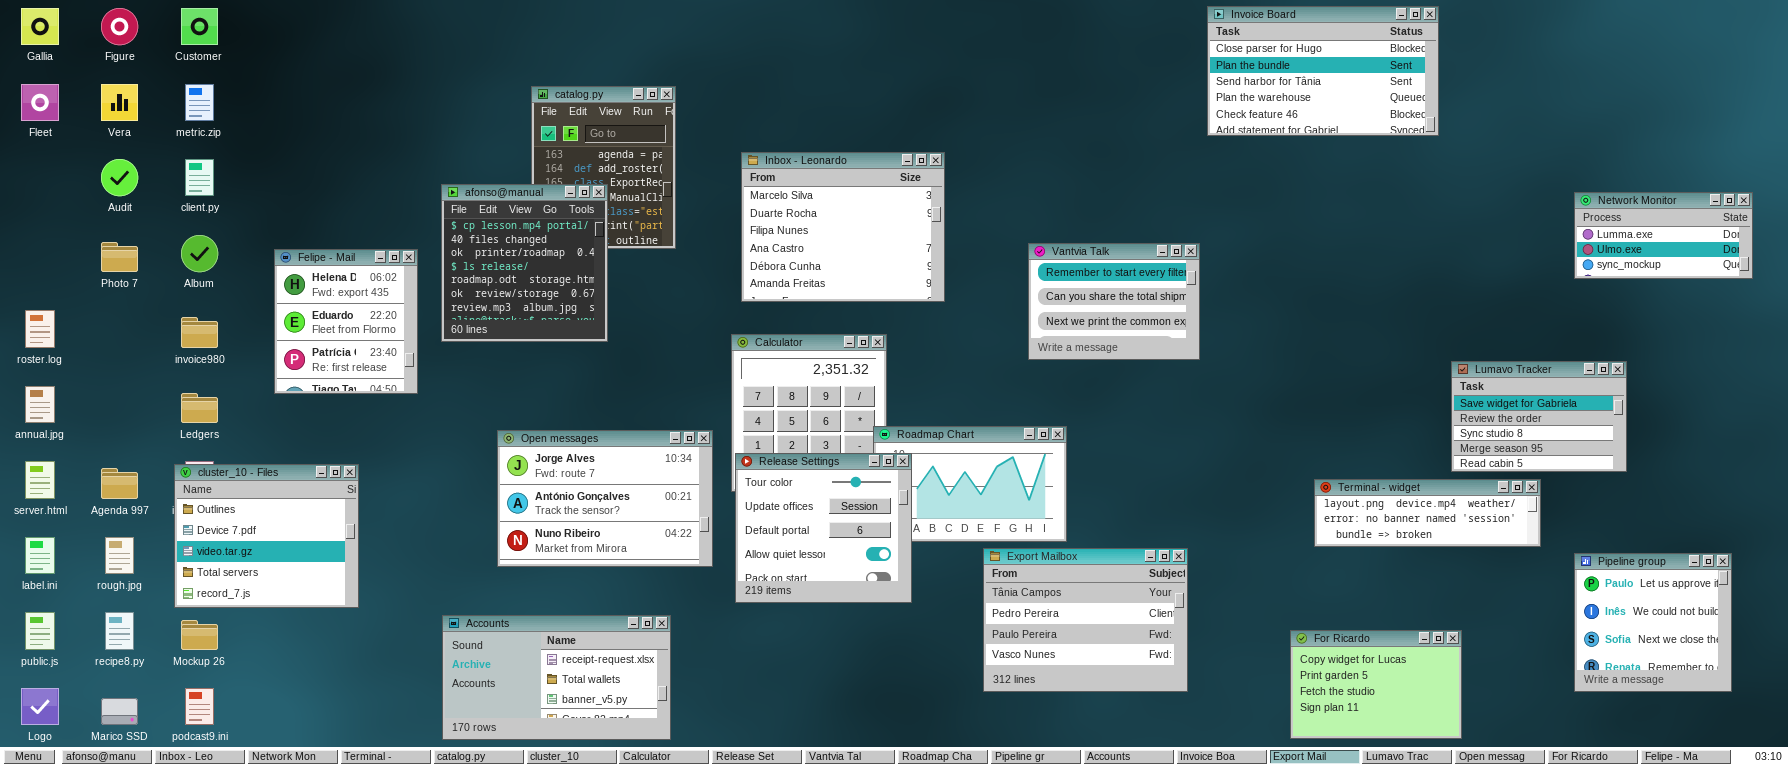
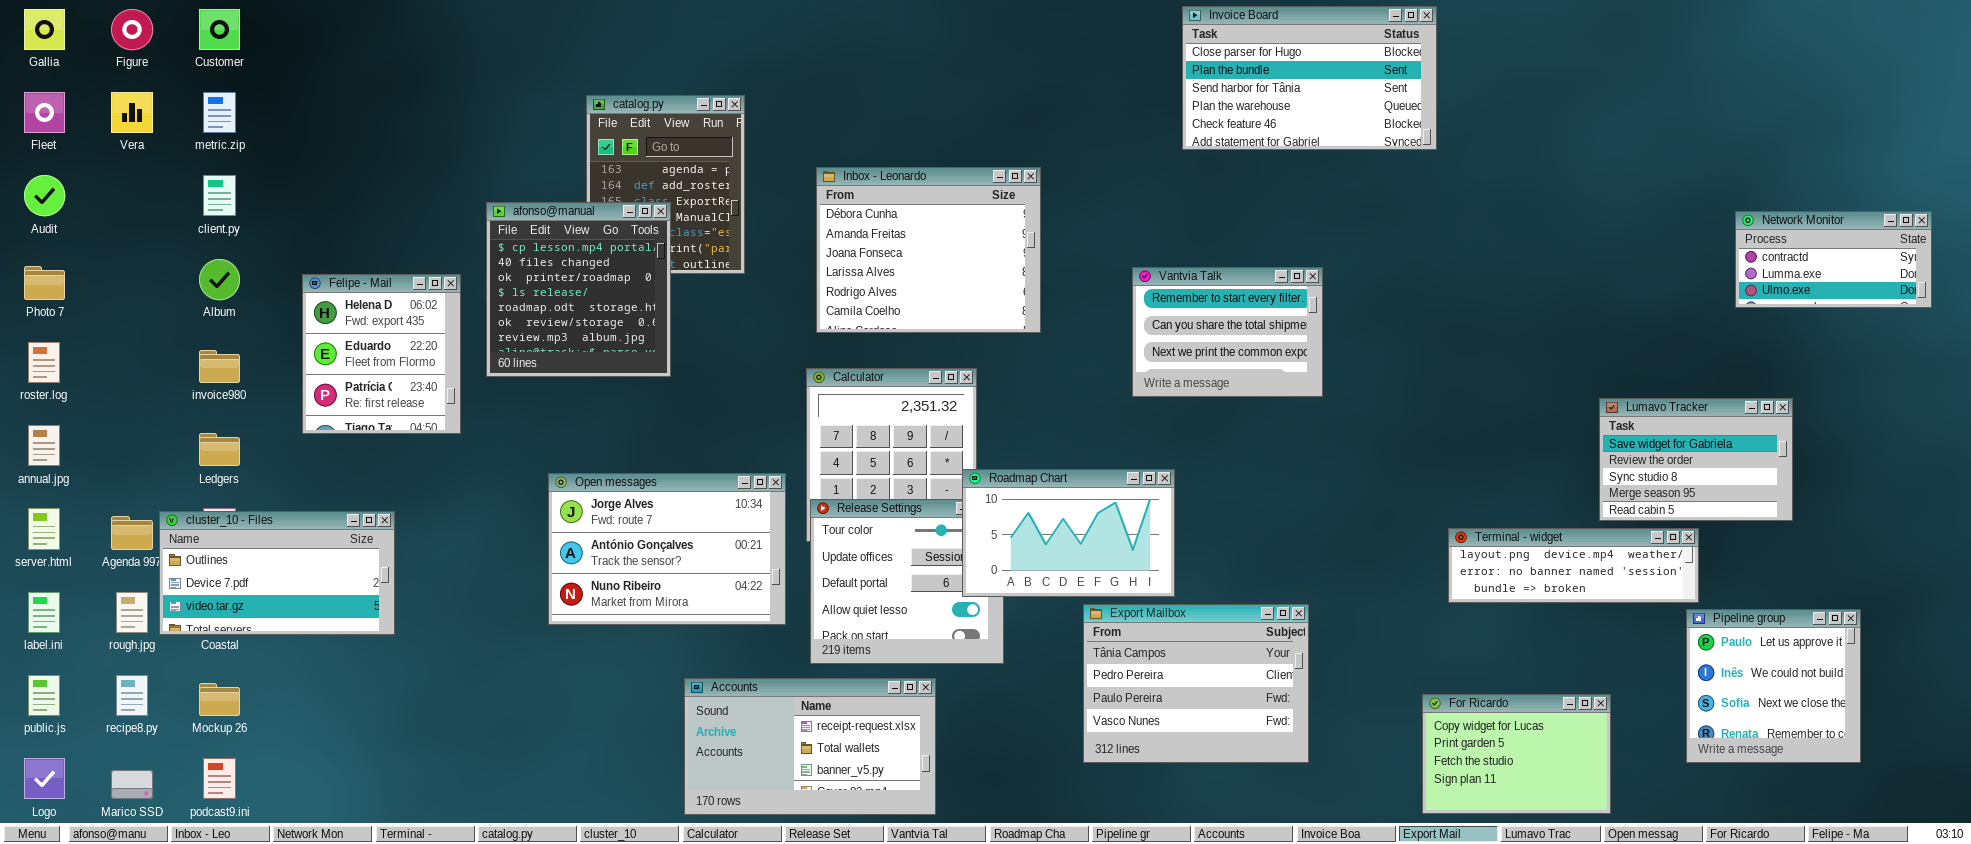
Invoice Board: [1207,6,1439,136] -> [1182,6,1437,150], moved
Inbox - Leonardo: [741,152,945,302] -> [816,167,1041,333], scrolled down 4 rows
Audit: [101,159,138,196] -> [24,175,65,216], moved
Network Monitor: [1574,192,1753,279] -> [1735,211,1932,308], scrolled up 1 row
Photo 7: [101,242,138,272] -> [24,266,65,300], moved
Roadmap Chart: [873,426,1067,542] -> [962,469,1175,597], raised
cluster_10 - Files: [174,464,359,608] -> [159,511,395,635], resized
Pipeline group: [1574,553,1732,692] -> [1686,609,1861,763], moved
Accounts: [442,615,671,740] -> [684,678,936,815], moved

